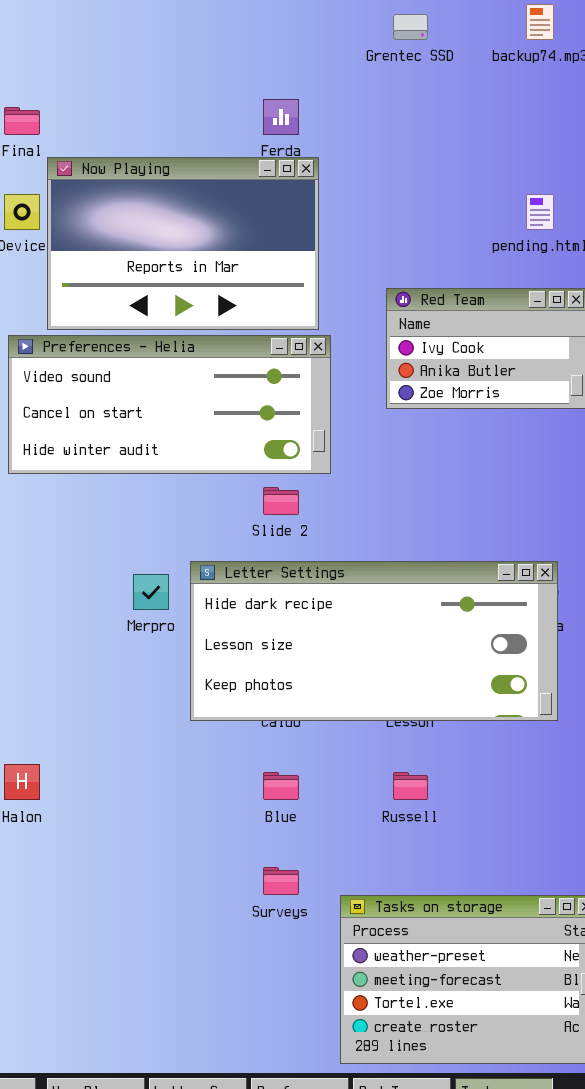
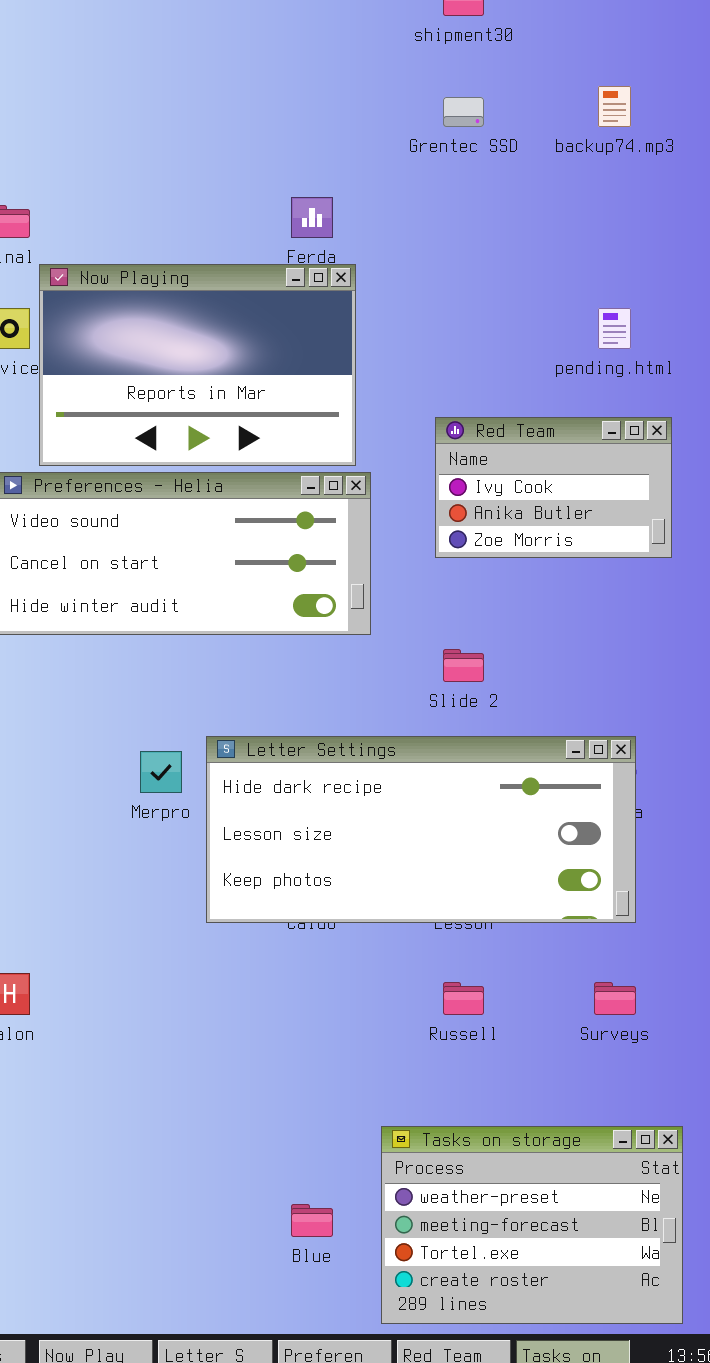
Slide 2: [263,487,299,515] -> [443,649,484,682], moved
Blue: [263,772,299,800] -> [291,1204,333,1237], moved
Surveys: [263,867,299,895] -> [594,982,636,1015], moved

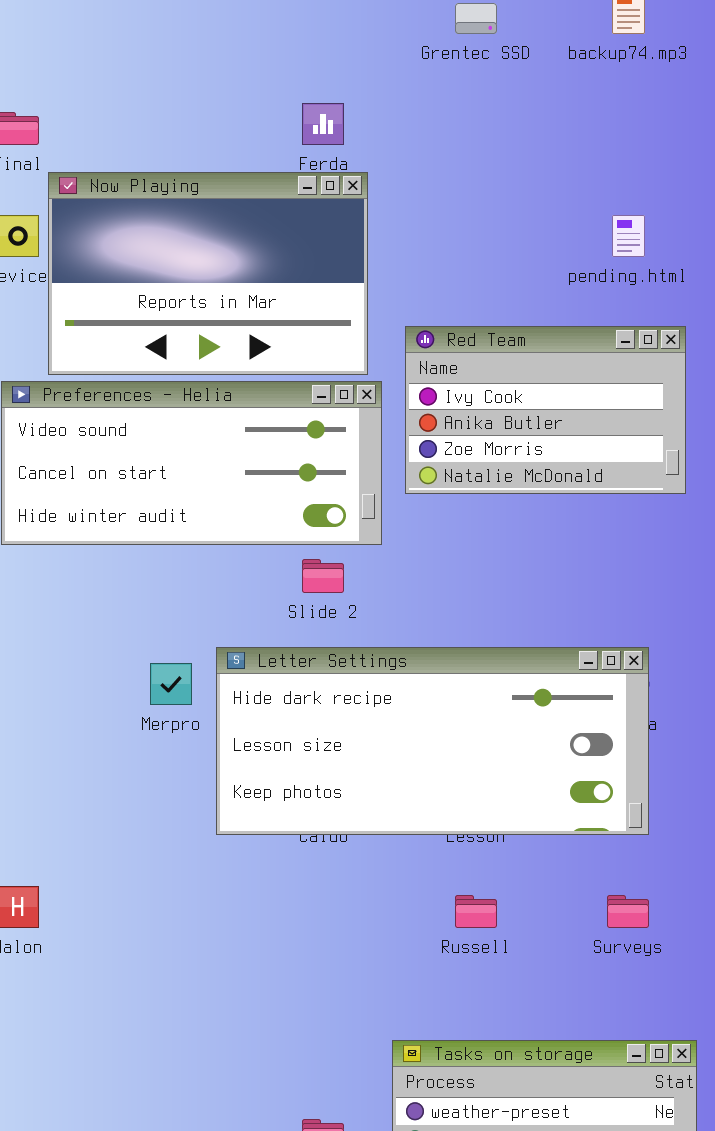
Red Team: [435,417,672,558] -> [405,326,686,494], resized
Slide 2: [443,649,484,682] -> [302,559,344,593], moved

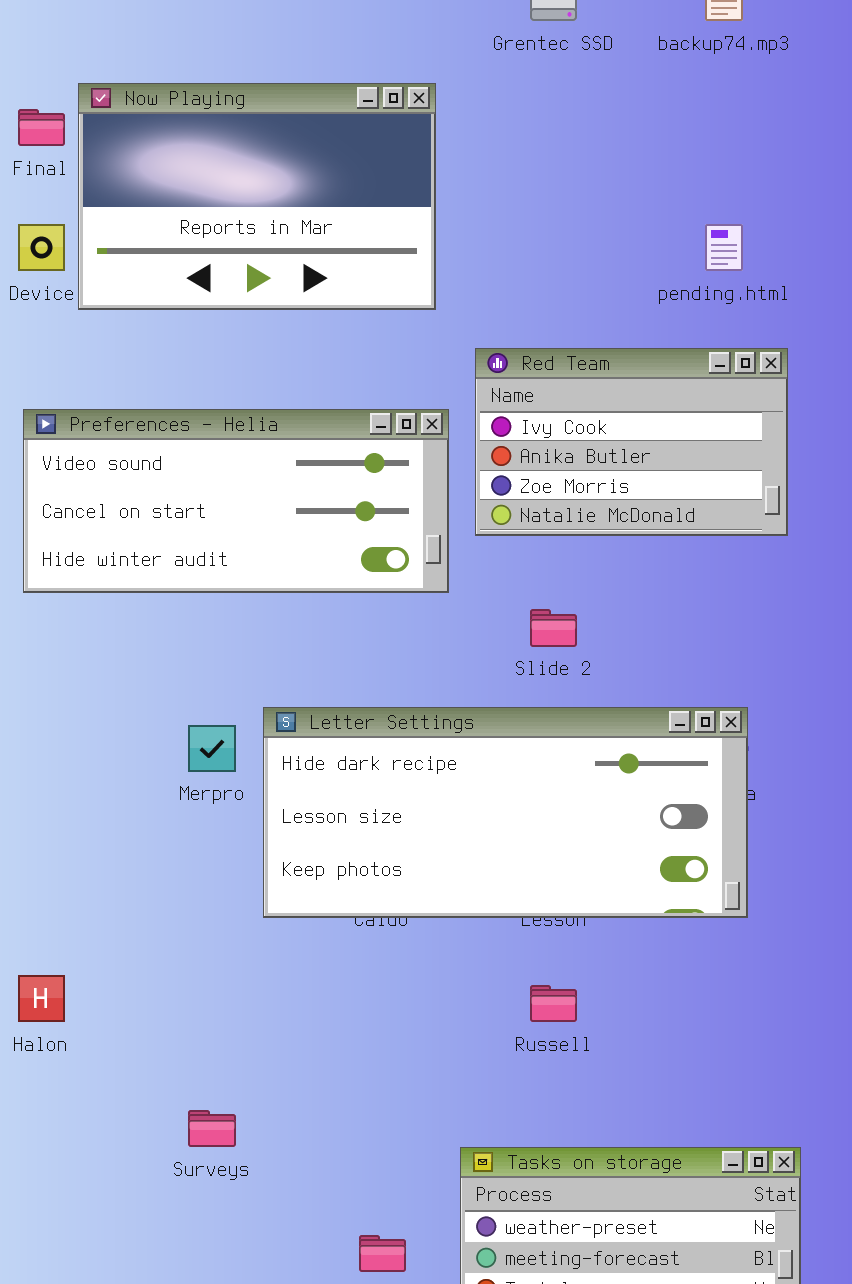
Now Playing: [48,172,368,375] -> [78,83,436,310], moved
Slide 2: [302,559,344,593] -> [530,609,577,647], moved
Surveys: [607,895,649,928] -> [188,1110,236,1147], moved

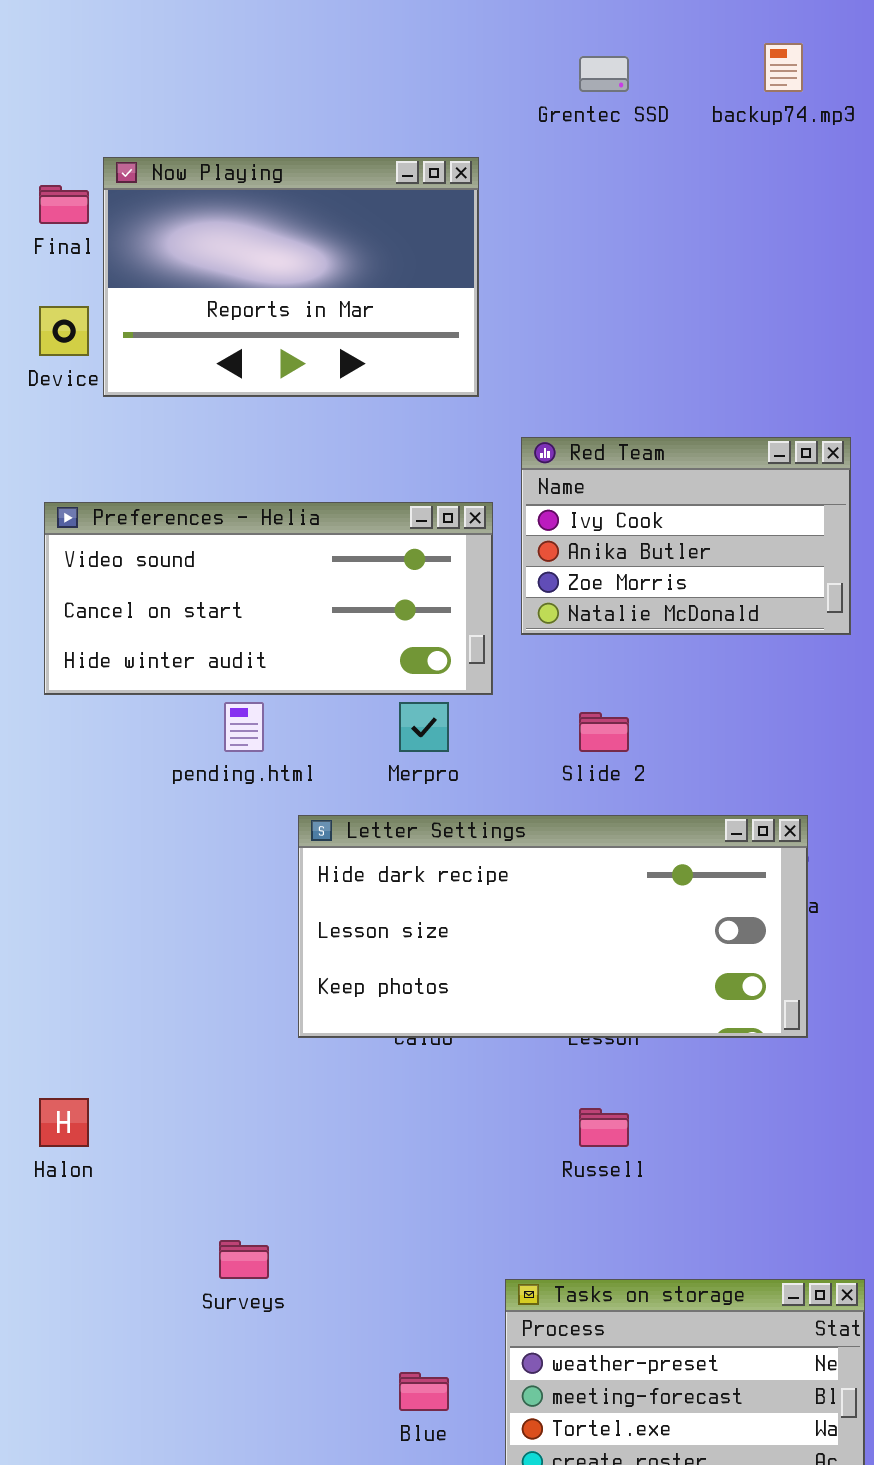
pending.html: [705,224,743,271] -> [224,702,264,752], moved
Merpro: [188,725,236,772] -> [399,702,449,752], moved

